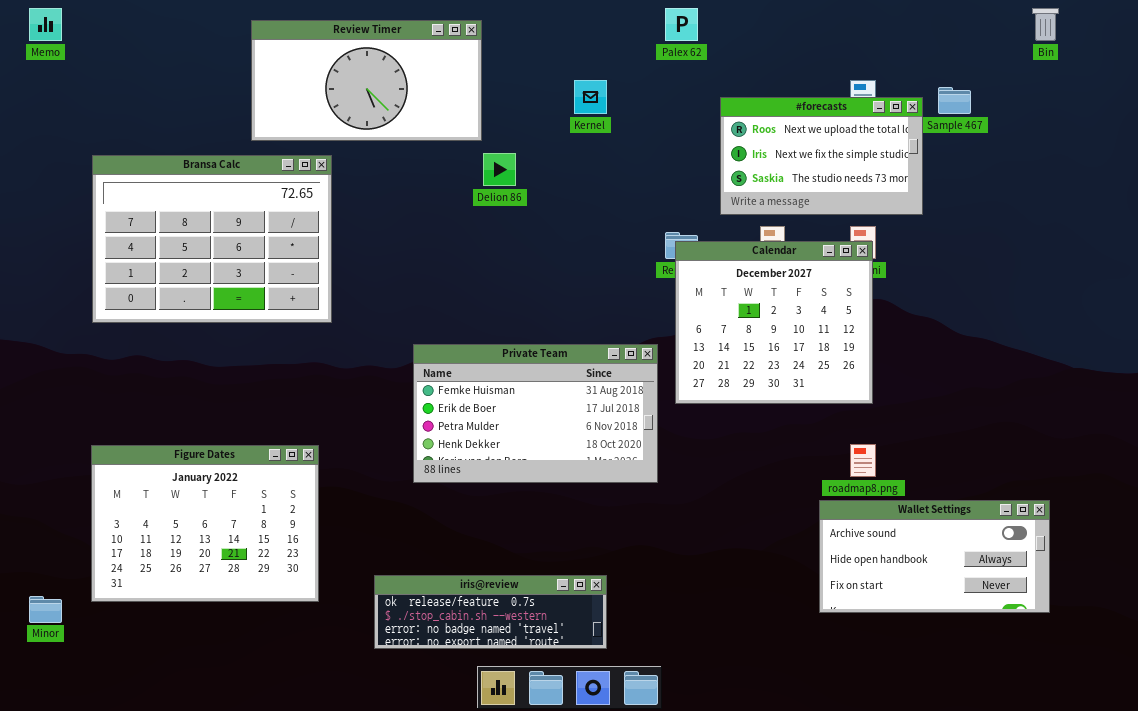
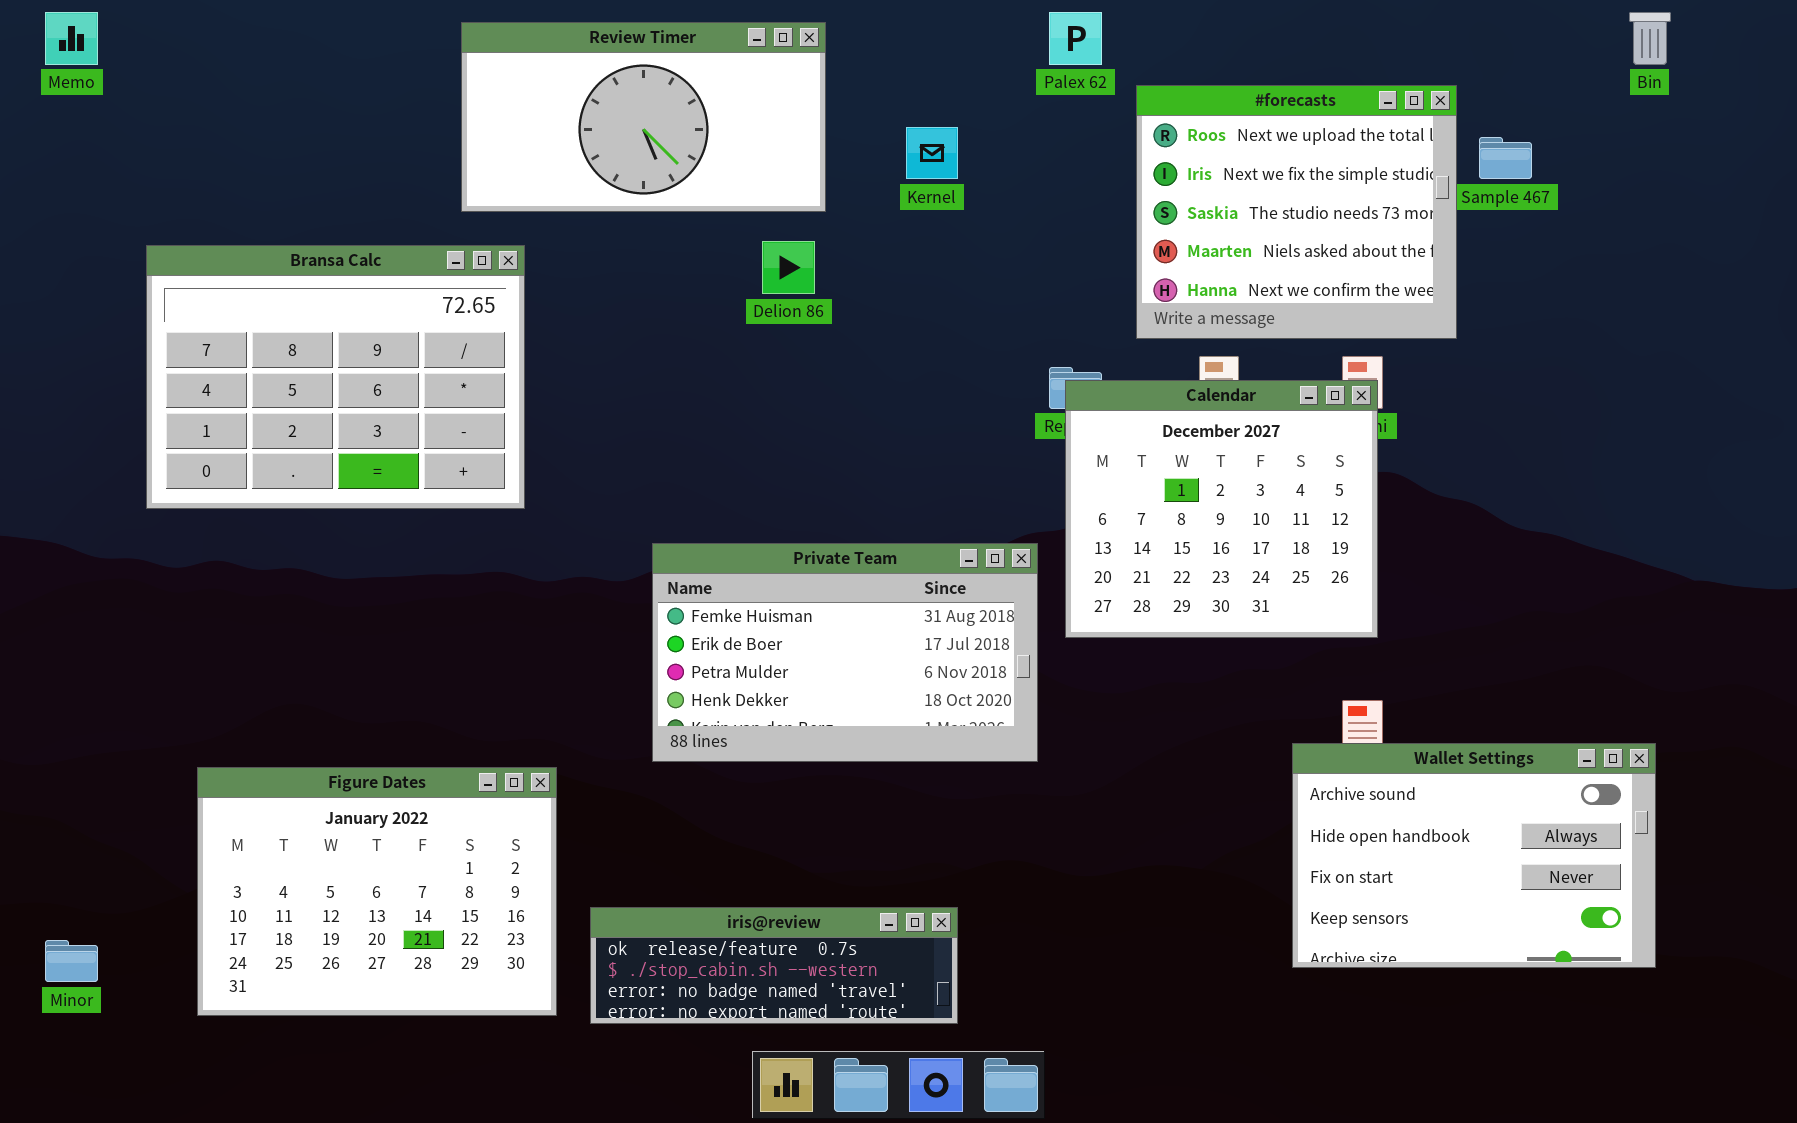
Review Timer: [251,20,482,141] -> [461,22,826,212], moved
#forecasts: [720,97,923,215] -> [1136,85,1457,339], resized
Figure Dates: [91,445,319,602] -> [197,767,557,1016], moved
Wallet Settings: [819,500,1050,613] -> [1292,743,1656,968], resized

